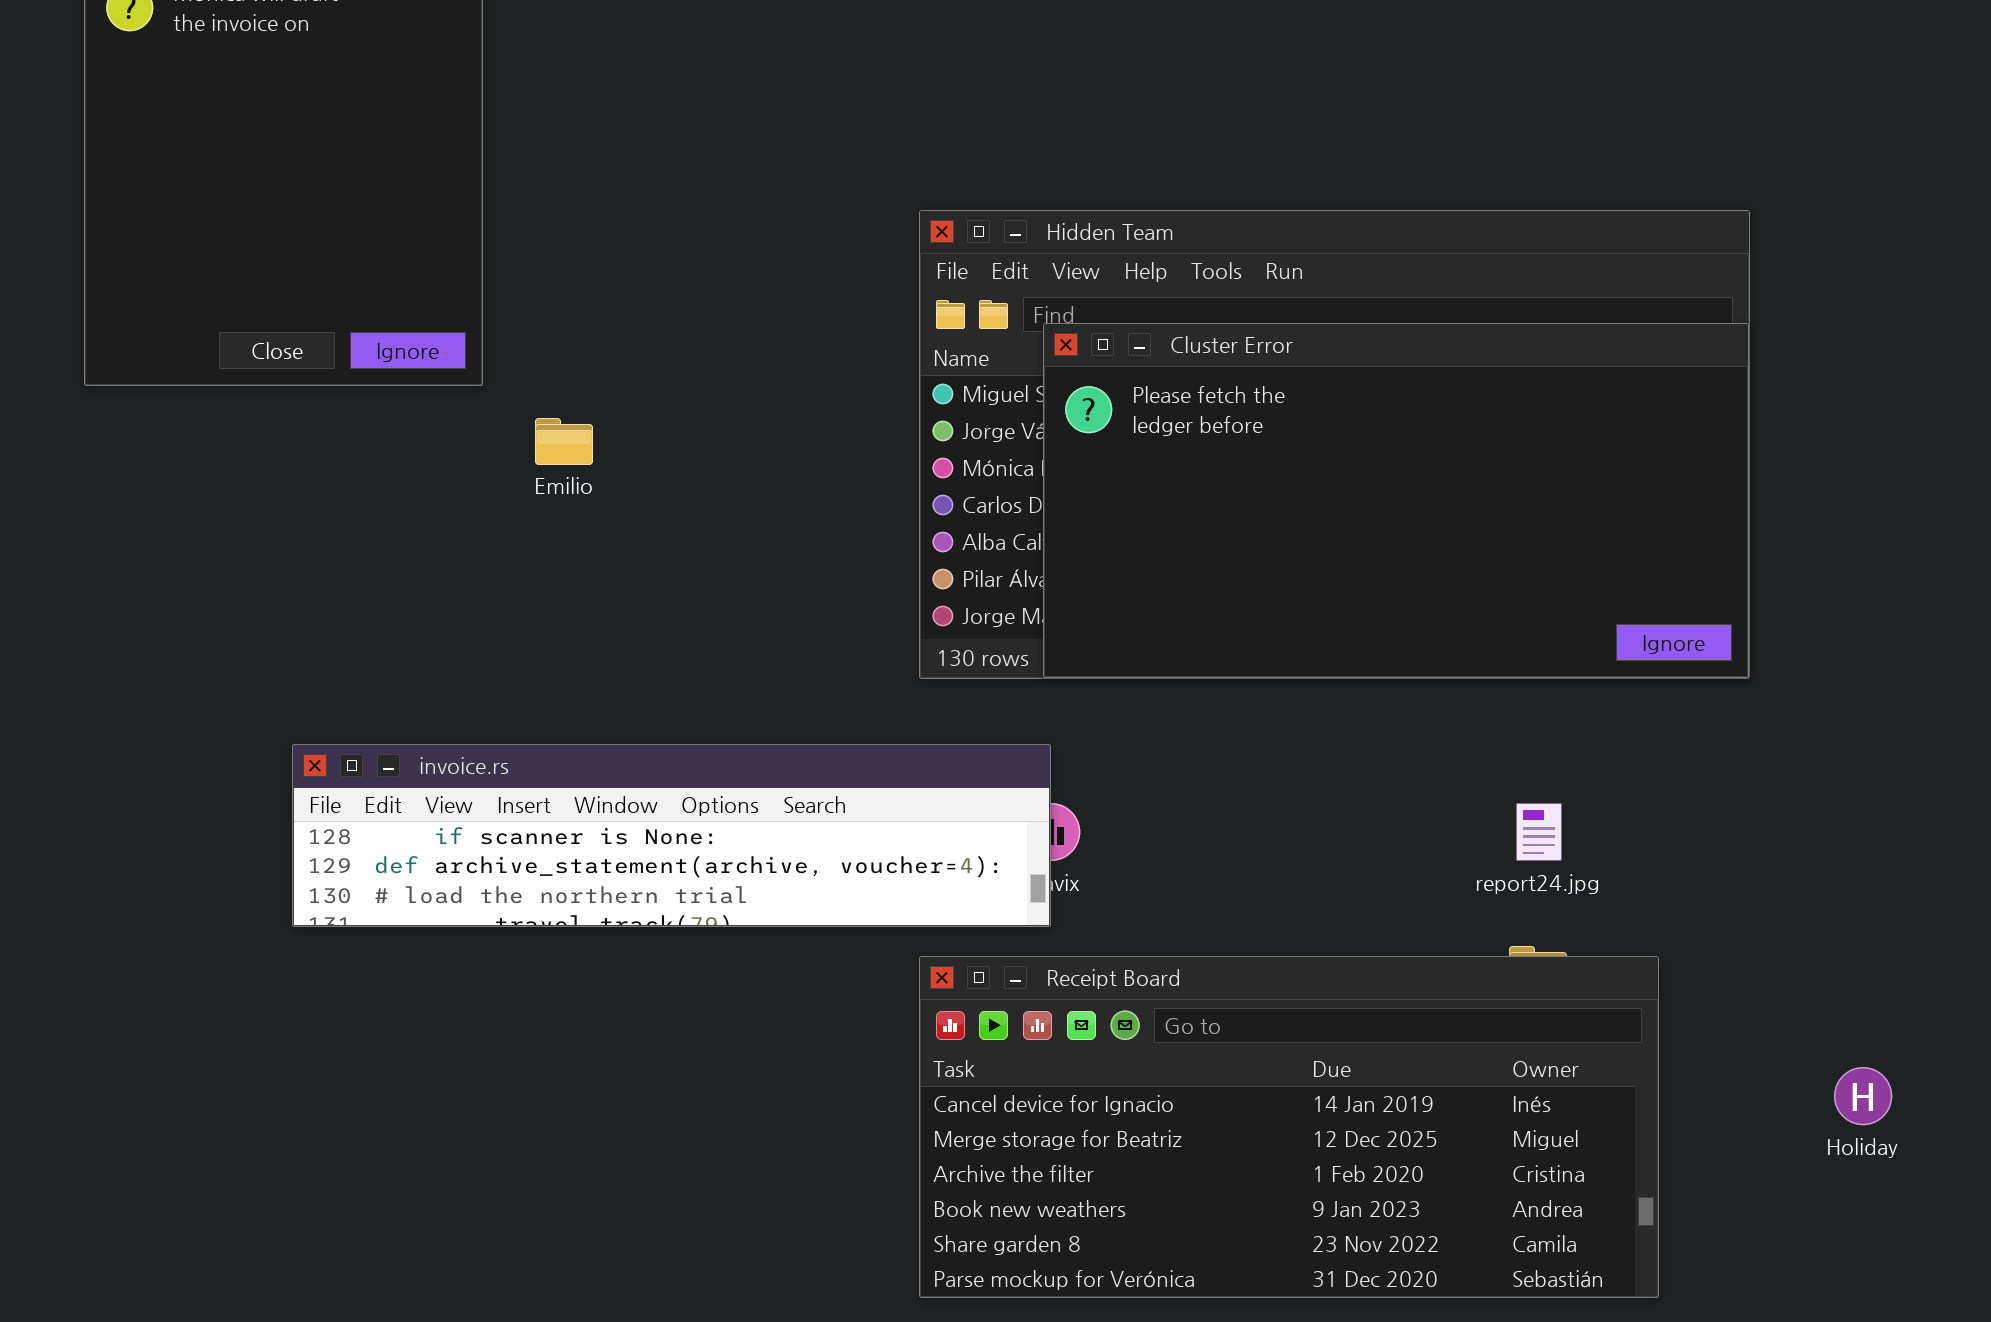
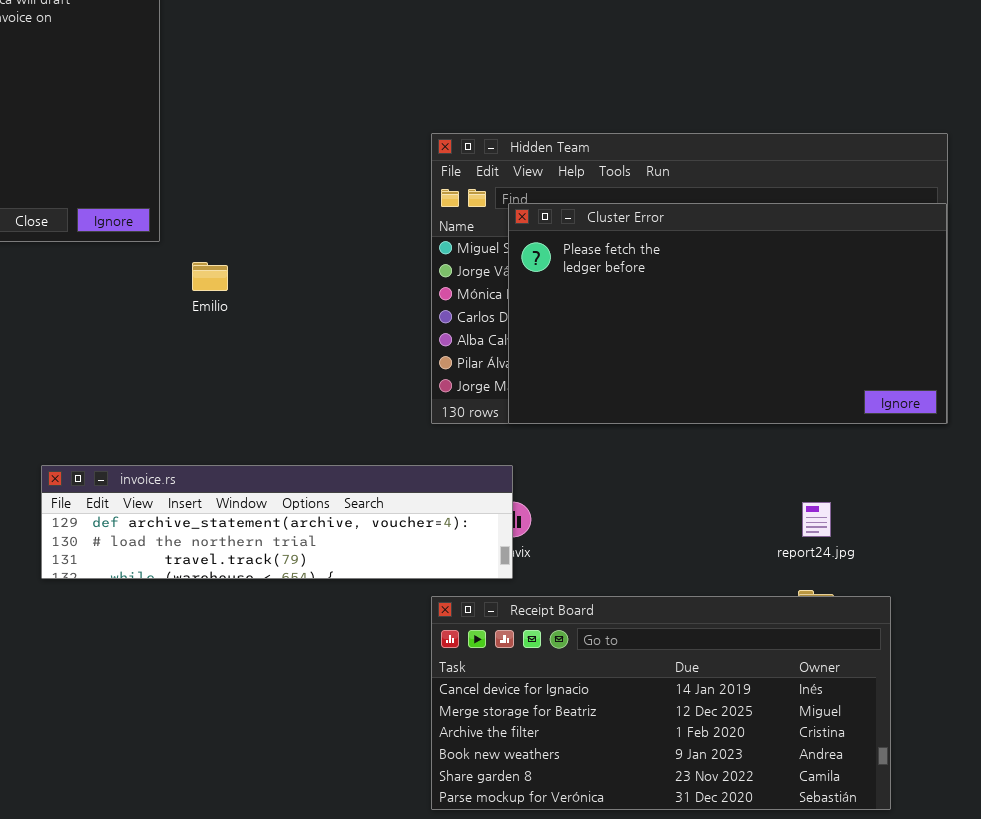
invoice.rs: [292,744,1051,927] -> [41,465,513,579], scrolled down 1 row

